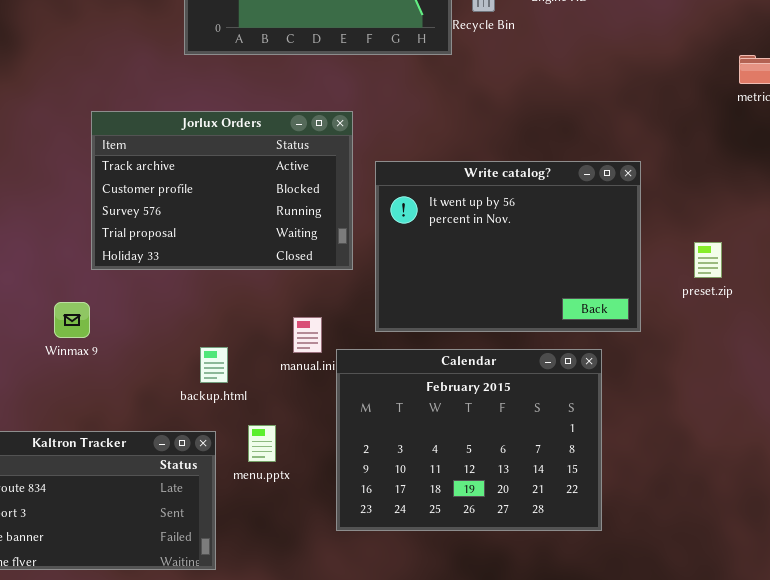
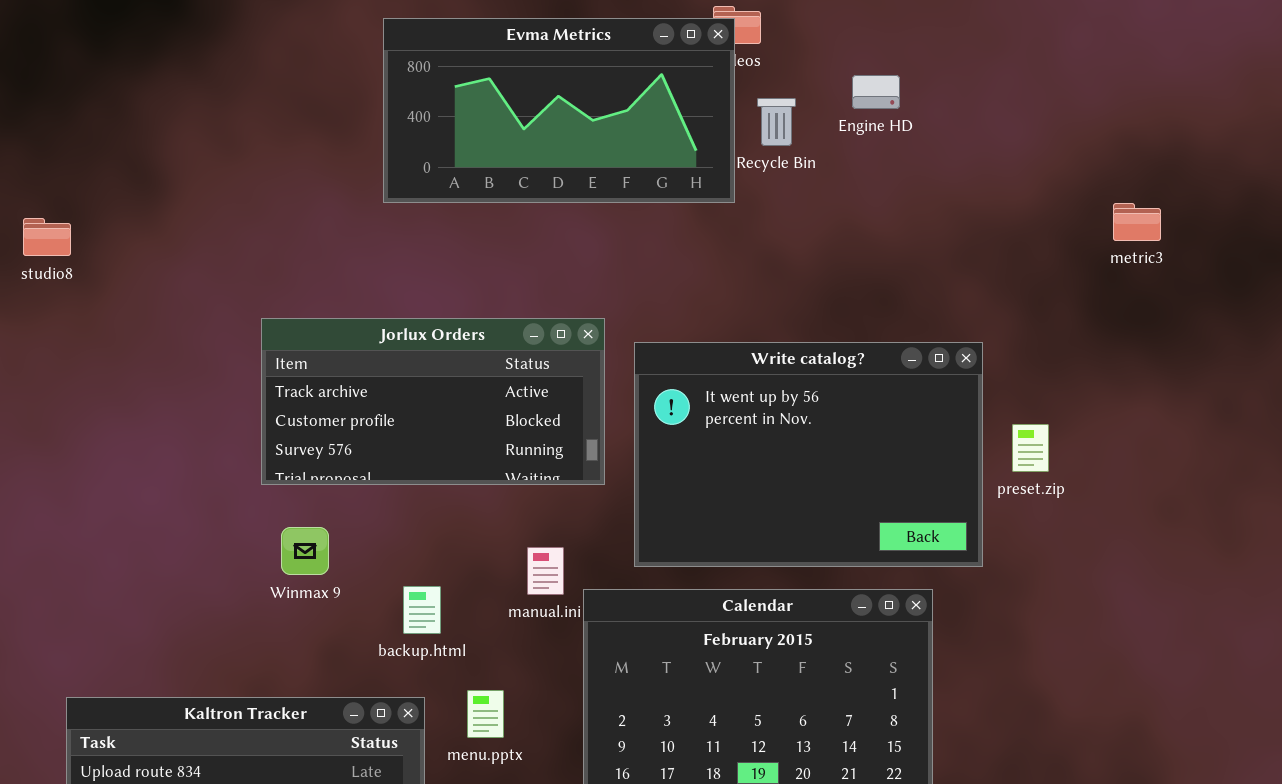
Jorlux Orders: [91,111,353,270] -> [261,318,605,485], resized
preset.zip: [694,242,722,278] -> [1012,424,1049,472], moved
Winmax 9: [54,302,90,338] -> [281,527,329,575], moved

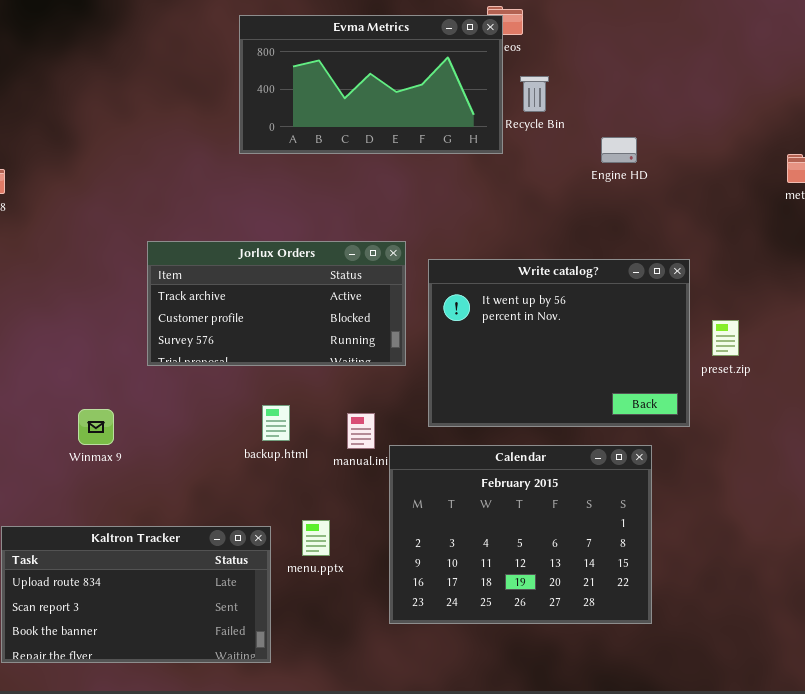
Engine HD: [852,75,900,109] -> [601,137,637,163], moved
Winmax 9: [281,527,329,575] -> [78,409,114,445], moved
backup.html: [403,586,441,634] -> [262,405,290,441], moved

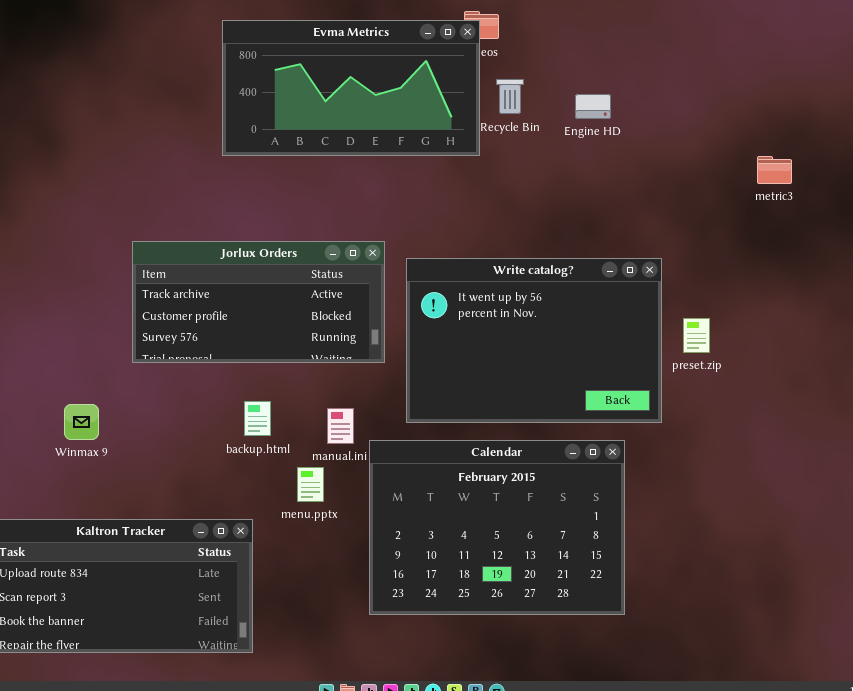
Engine HD: [601,137,637,163] -> [575,94,611,119], moved
menu.pptx: [302,520,330,556] -> [297,467,324,502], moved

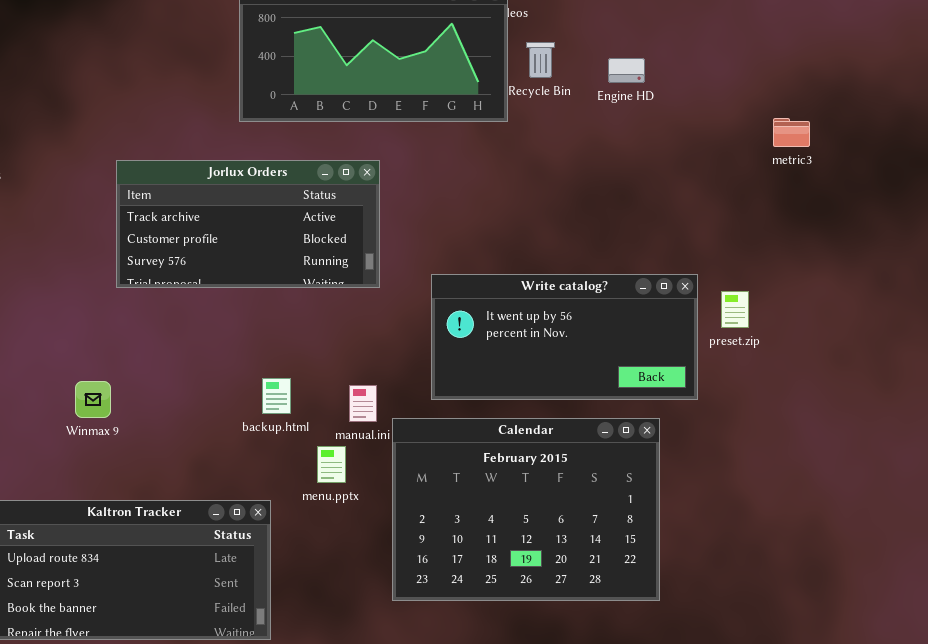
metric3: [757,156,792,184] -> [773,118,810,147], moved
Jorlux Orders: [132,241,385,363] -> [116,160,380,288], moved
Write catalog?: [406,258,662,423] -> [431,274,698,400], resized

